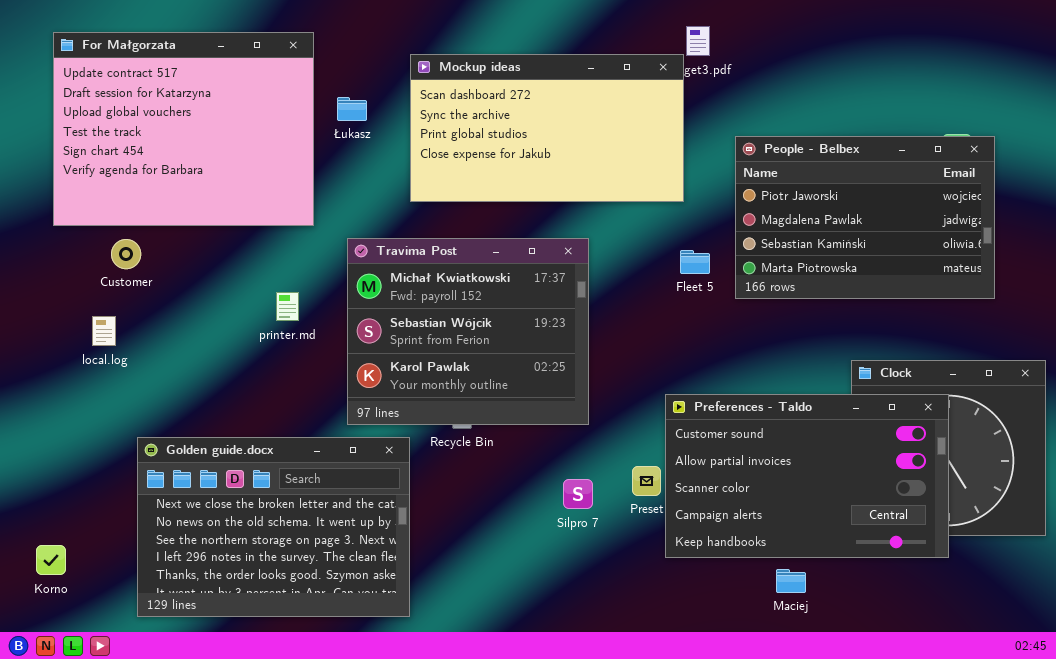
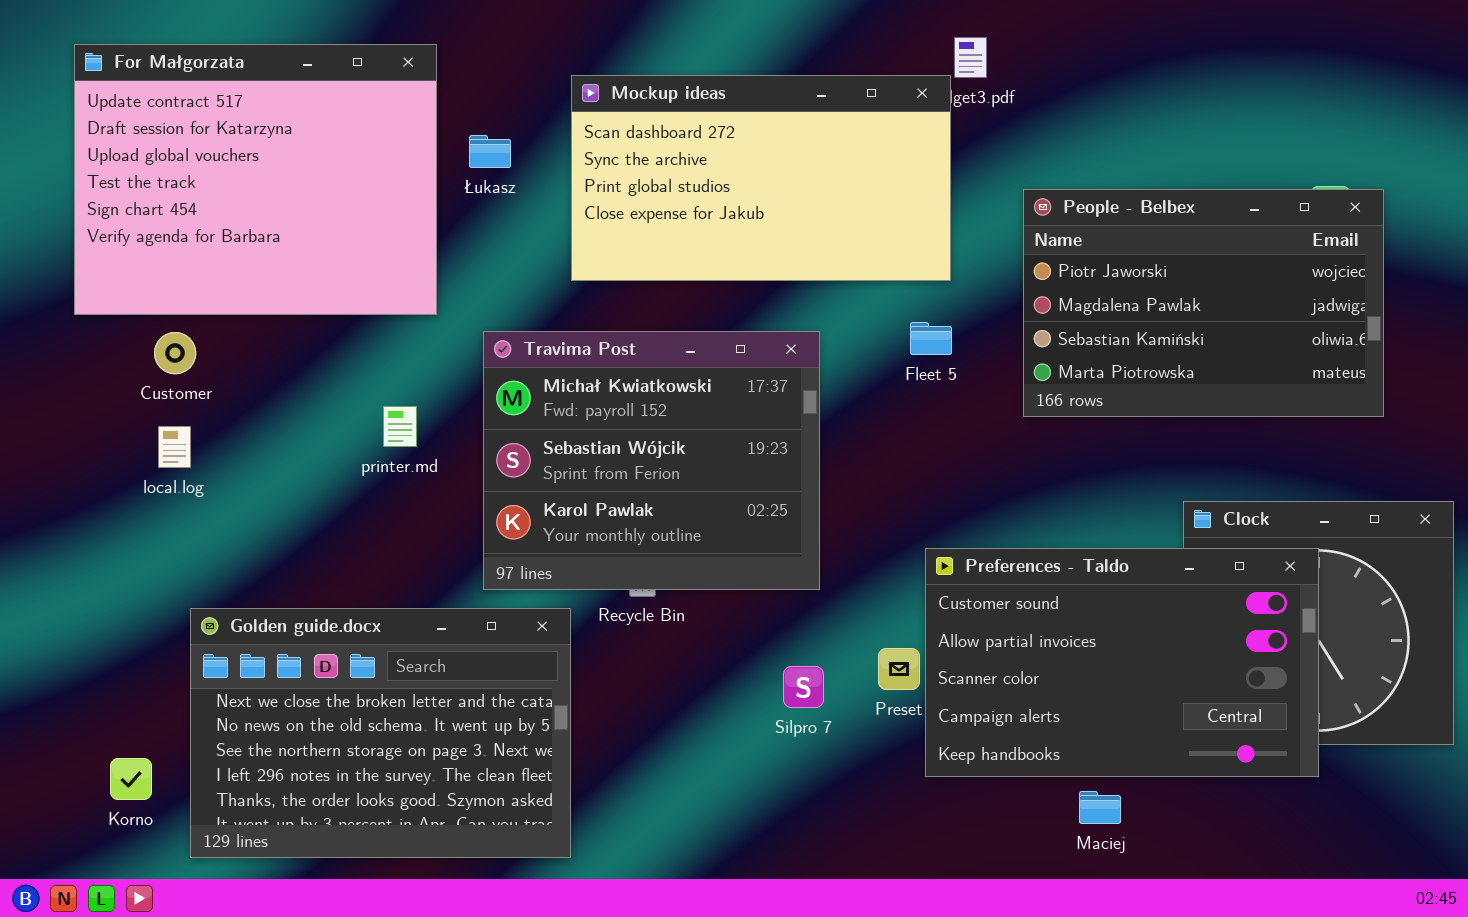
Fleet 5: [680,250,710,274] -> [910,322,952,355], moved
local.log: [92,316,116,346] -> [158,426,191,468], moved
Korno: [36,545,66,575] -> [110,758,152,800], moved

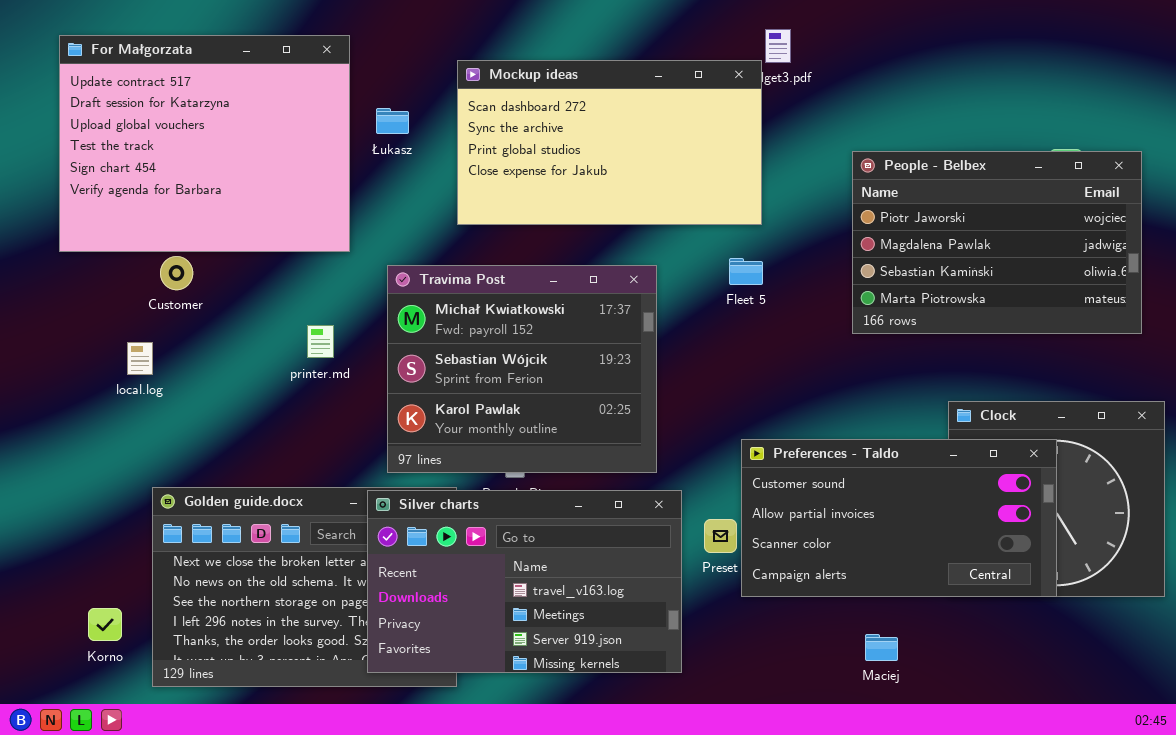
People - Belbex: [1023,189,1384,417] -> [852,151,1142,334], moved
Customer: [154,332,196,374] -> [160,256,193,290], moved
Preferences - Taldo: [925,548,1319,777] -> [741,439,1057,597], resized
Silver charts: none -> [367,490,682,673], opened

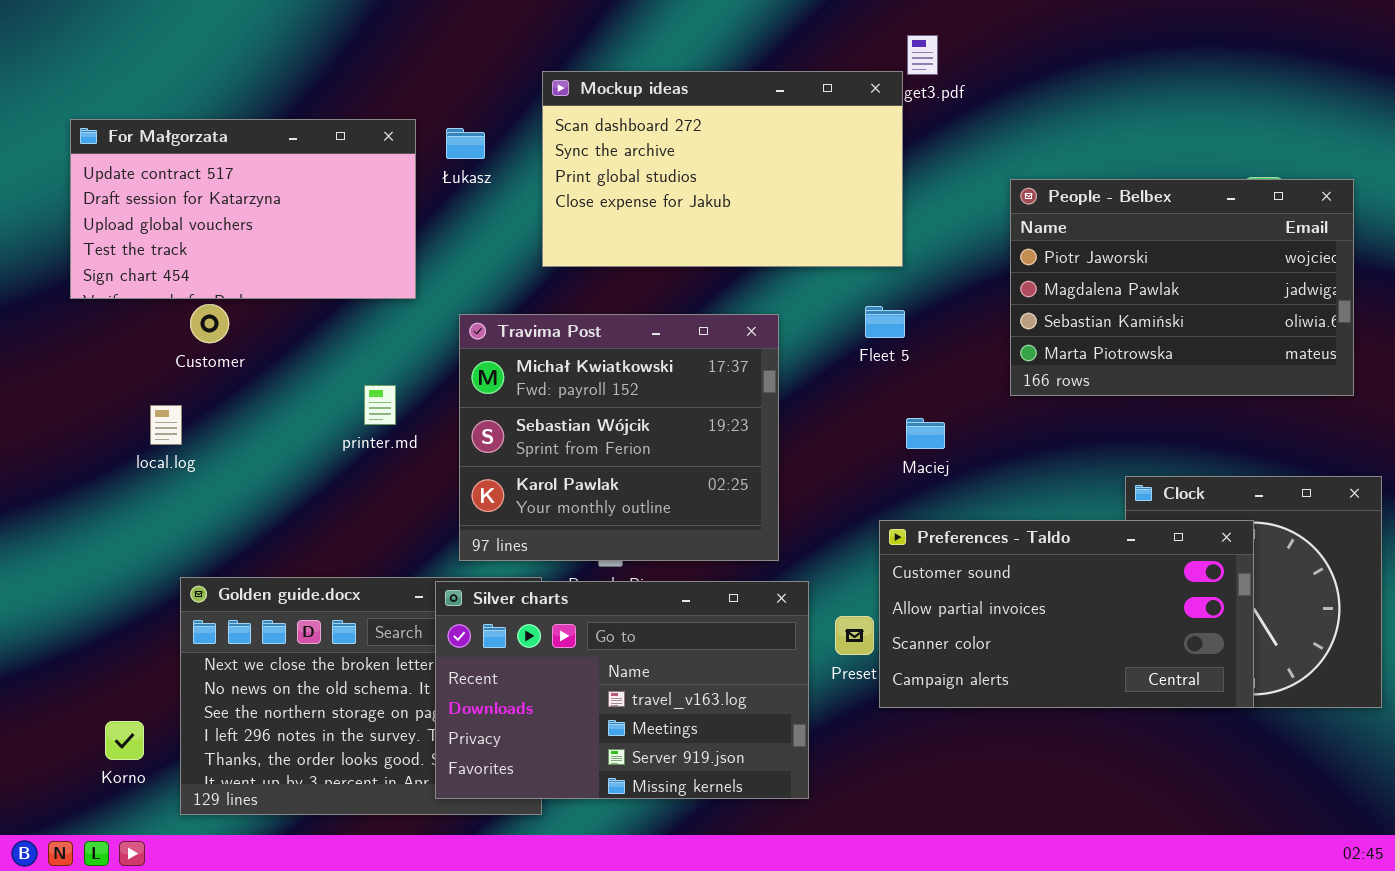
For Małgorzata: [59,35,350,252] -> [70,119,416,299], resized
Maciej: [865,634,898,661] -> [906,418,945,449], moved

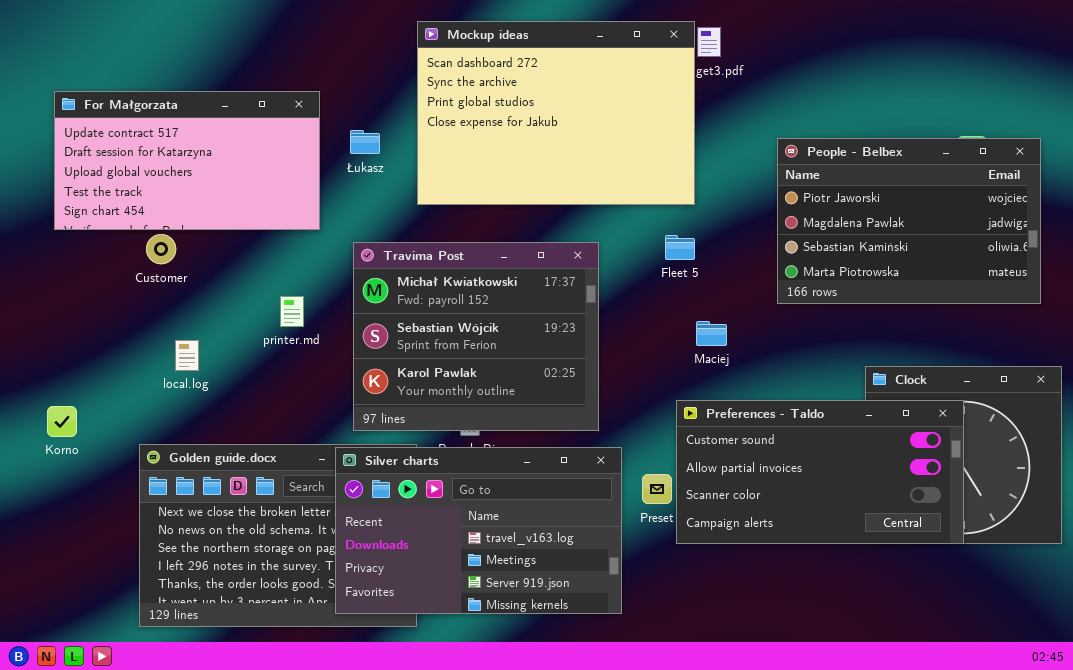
Mockup ideas: [542,71,903,267] -> [417,21,695,205], resized
Łukasz: [446,128,485,159] -> [350,130,380,154], moved
local.log: [150,405,182,445] -> [175,340,199,371], moved
Korno: [105,721,144,760] -> [47,406,77,437], moved

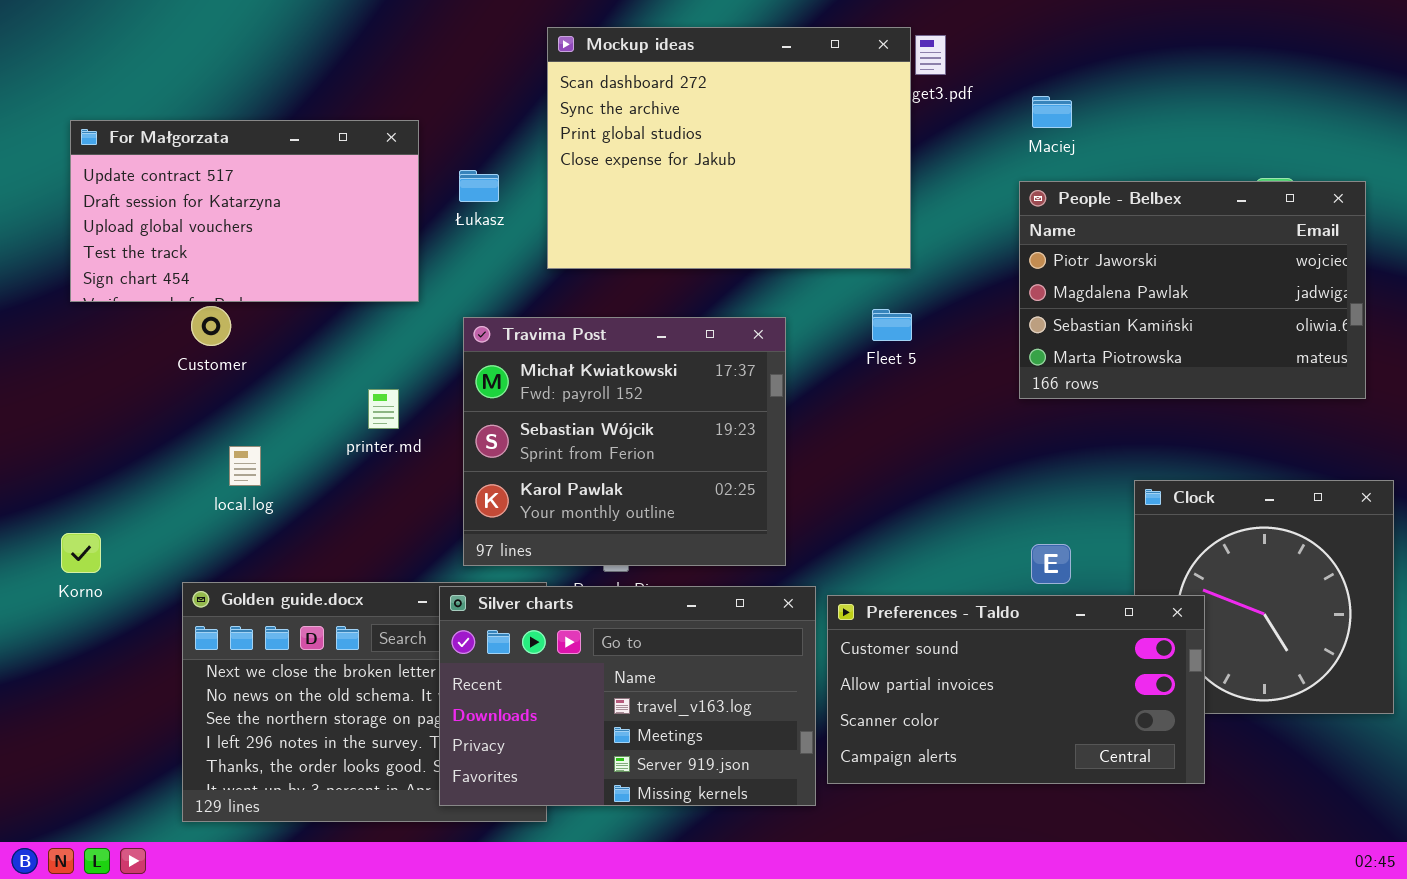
Maciej: [696,321,727,346] -> [1032,96,1072,128], moved
Preferences - Taldo: [676,400,964,544] -> [827,595,1205,784], moved

